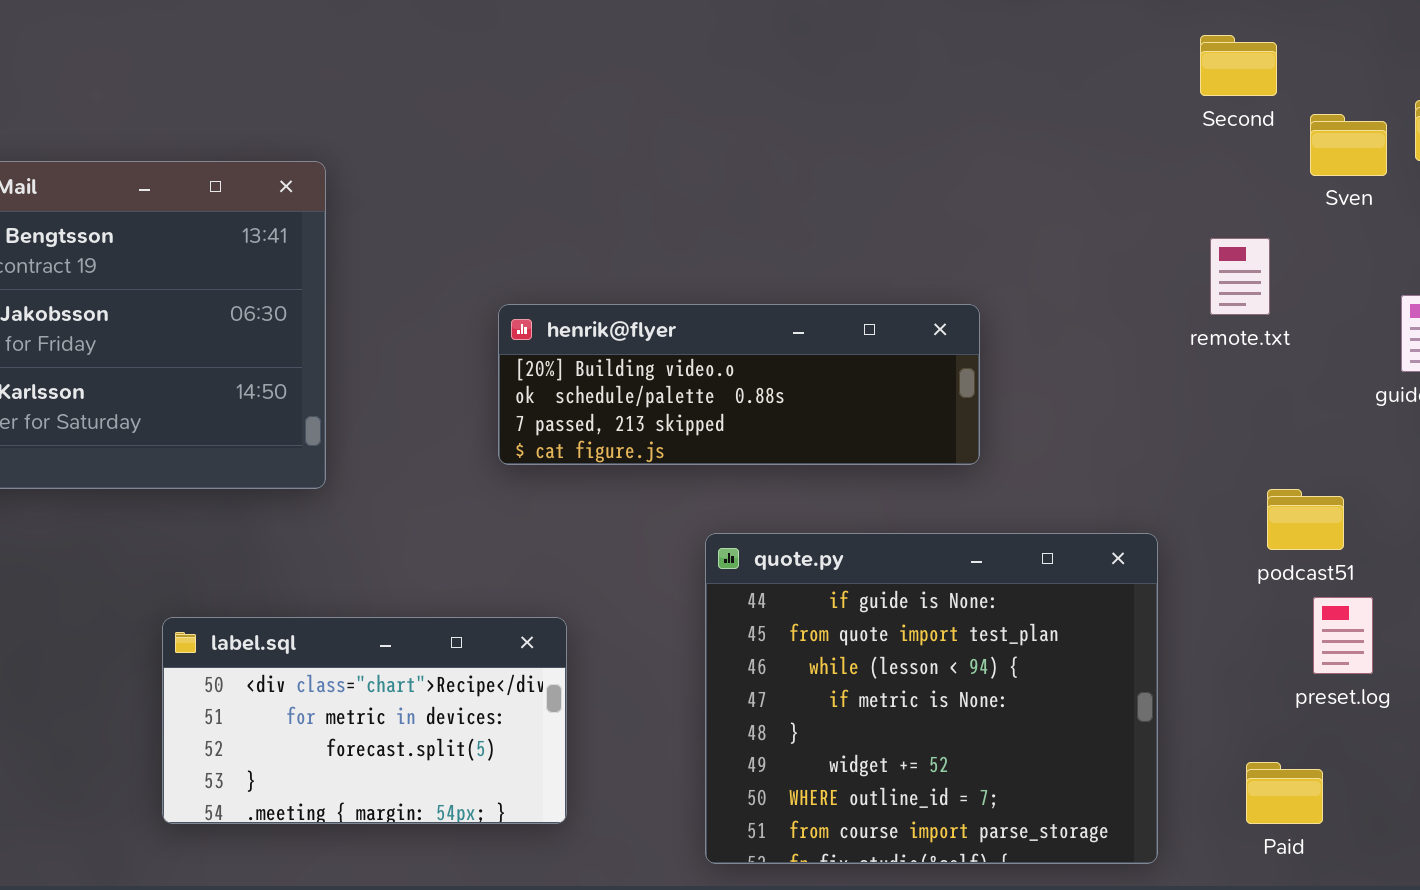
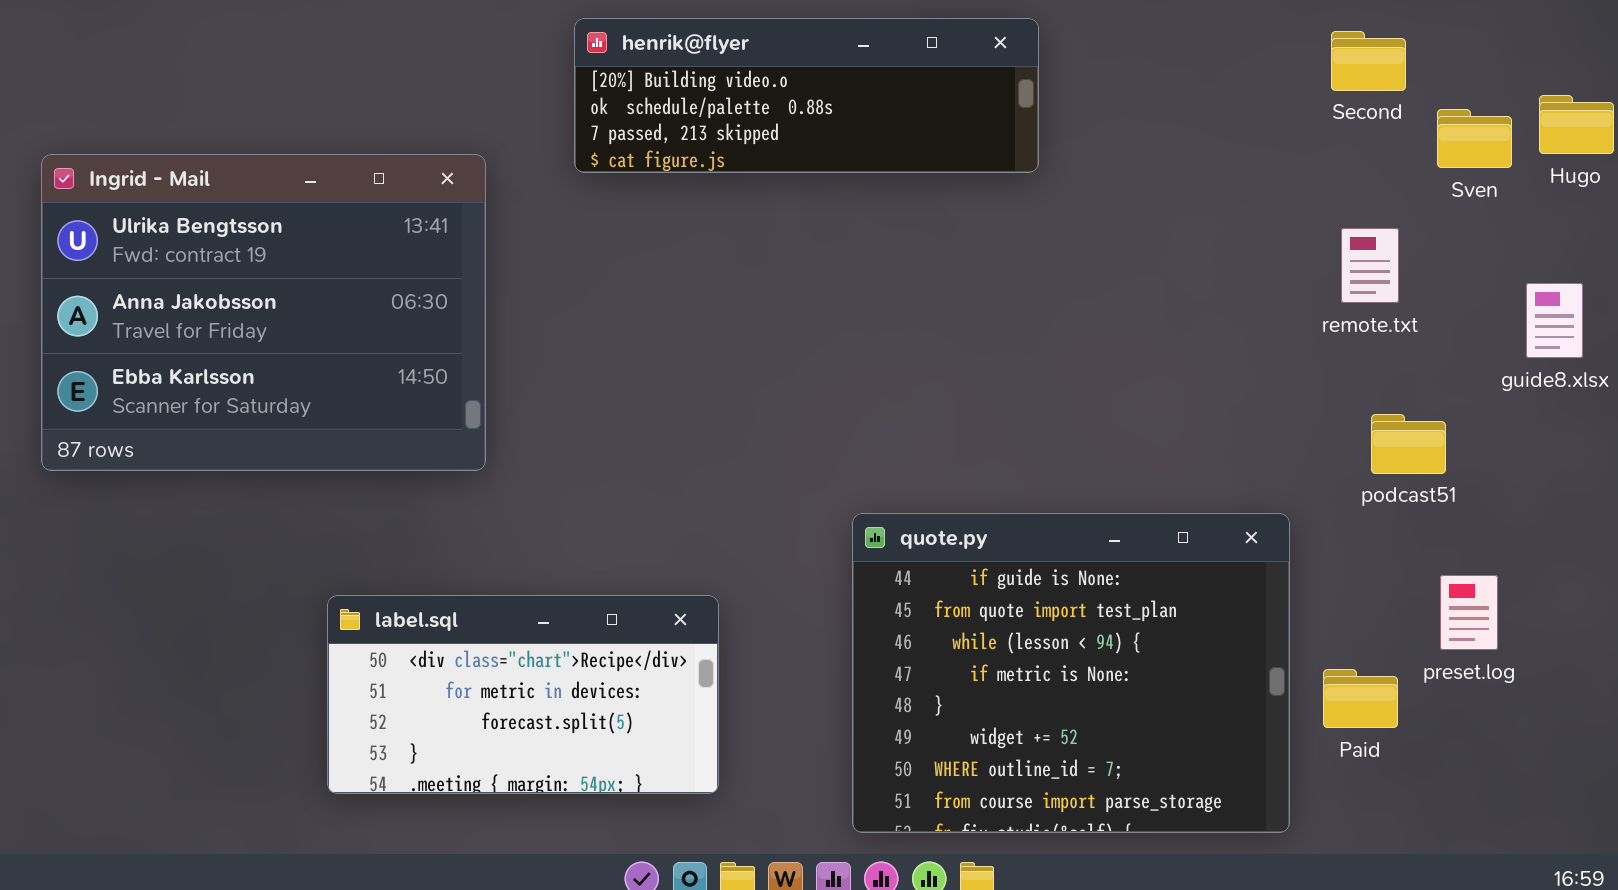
henrik@flyer: [498,304,980,465] -> [574,18,1039,173], moved
podcast51: [1267,489,1344,550] -> [1371,414,1446,474], moved
Paid: [1246,762,1323,824] -> [1323,669,1398,728], moved

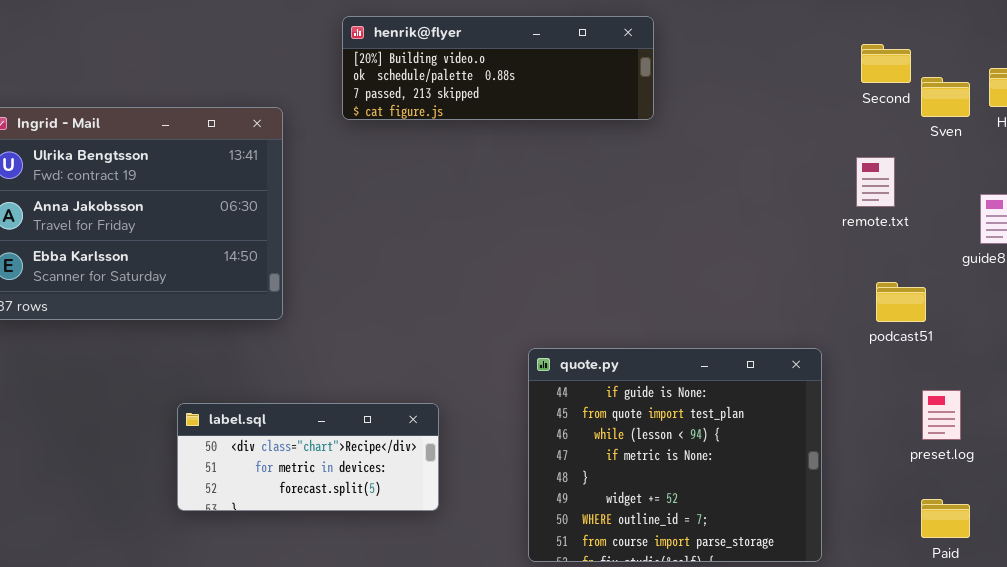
Second: [1331,31,1406,91] -> [861,44,911,83], moved
label.sql: [327,595,719,794] -> [177,403,439,511], resized
Paid: [1323,669,1398,728] -> [921,499,970,538], moved

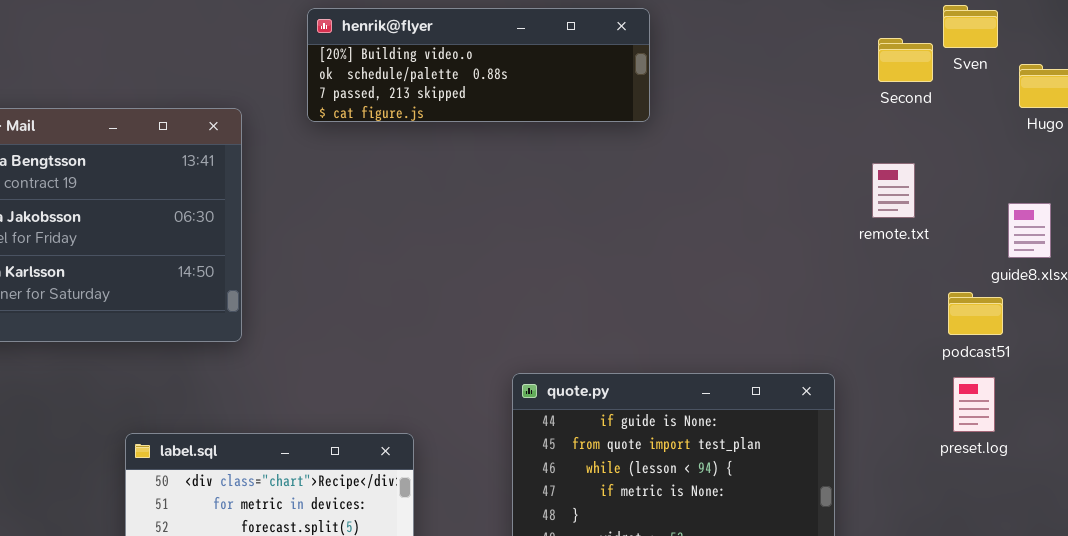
Sven: [921,77,970,117] -> [943,5,998,48], moved
podcast51: [876,282,926,322] -> [948,292,1003,335], moved
preset.log: [922,390,961,440] -> [953,377,995,432], moved

